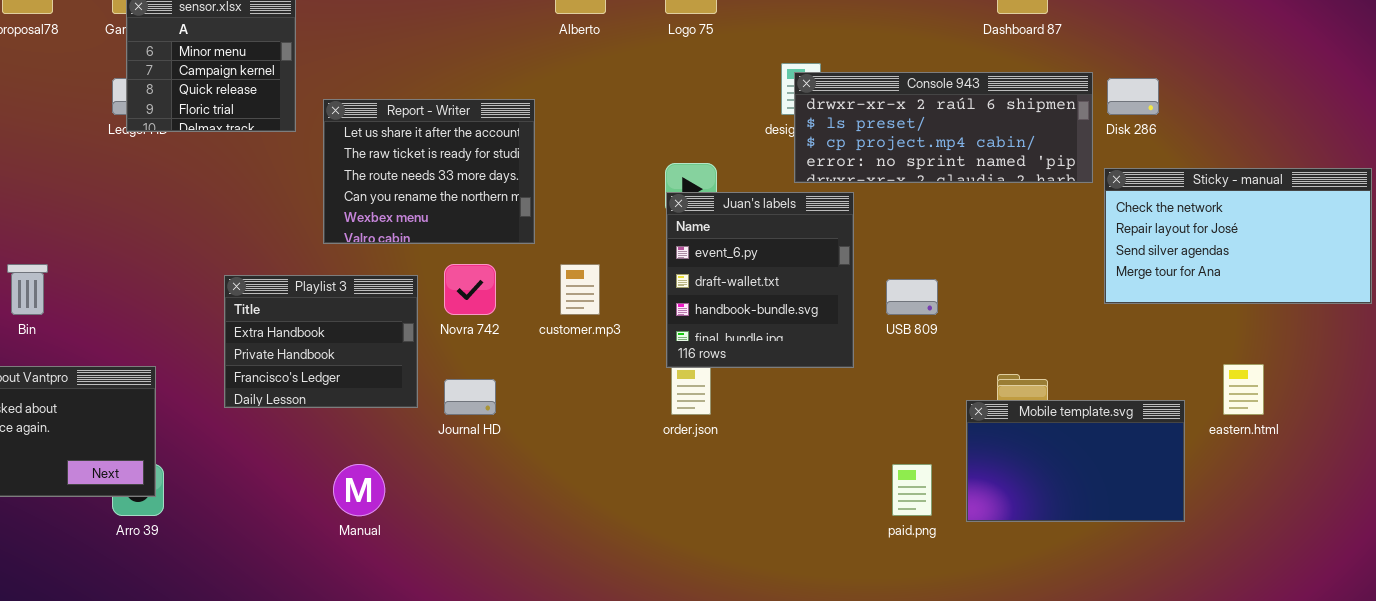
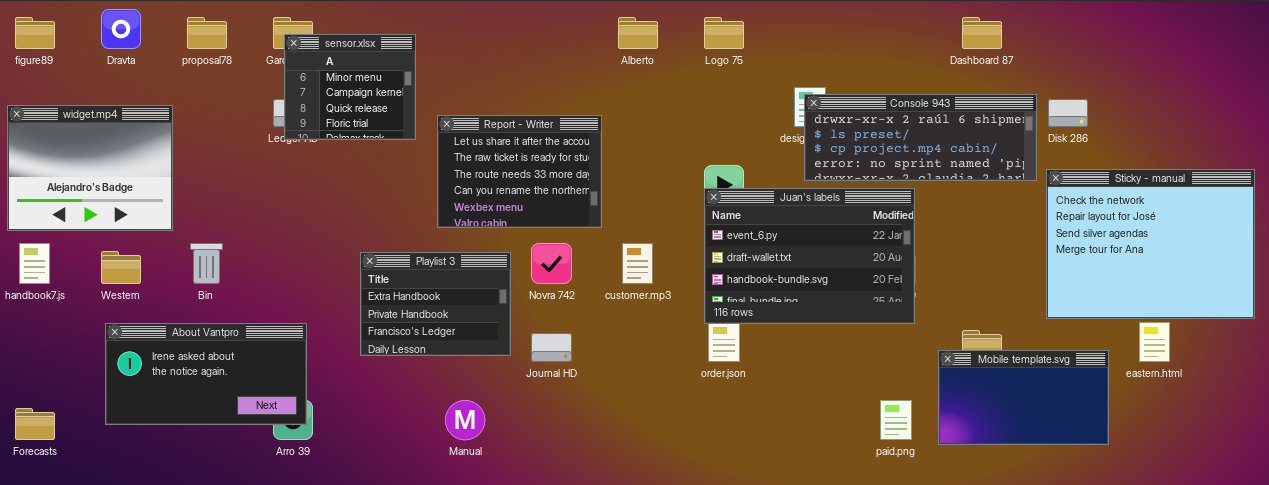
Sticky - manual: [1104,168,1372,304] -> [1046,169,1255,319], resized
Juan's labels: [666,192,854,368] -> [704,188,915,324], resized

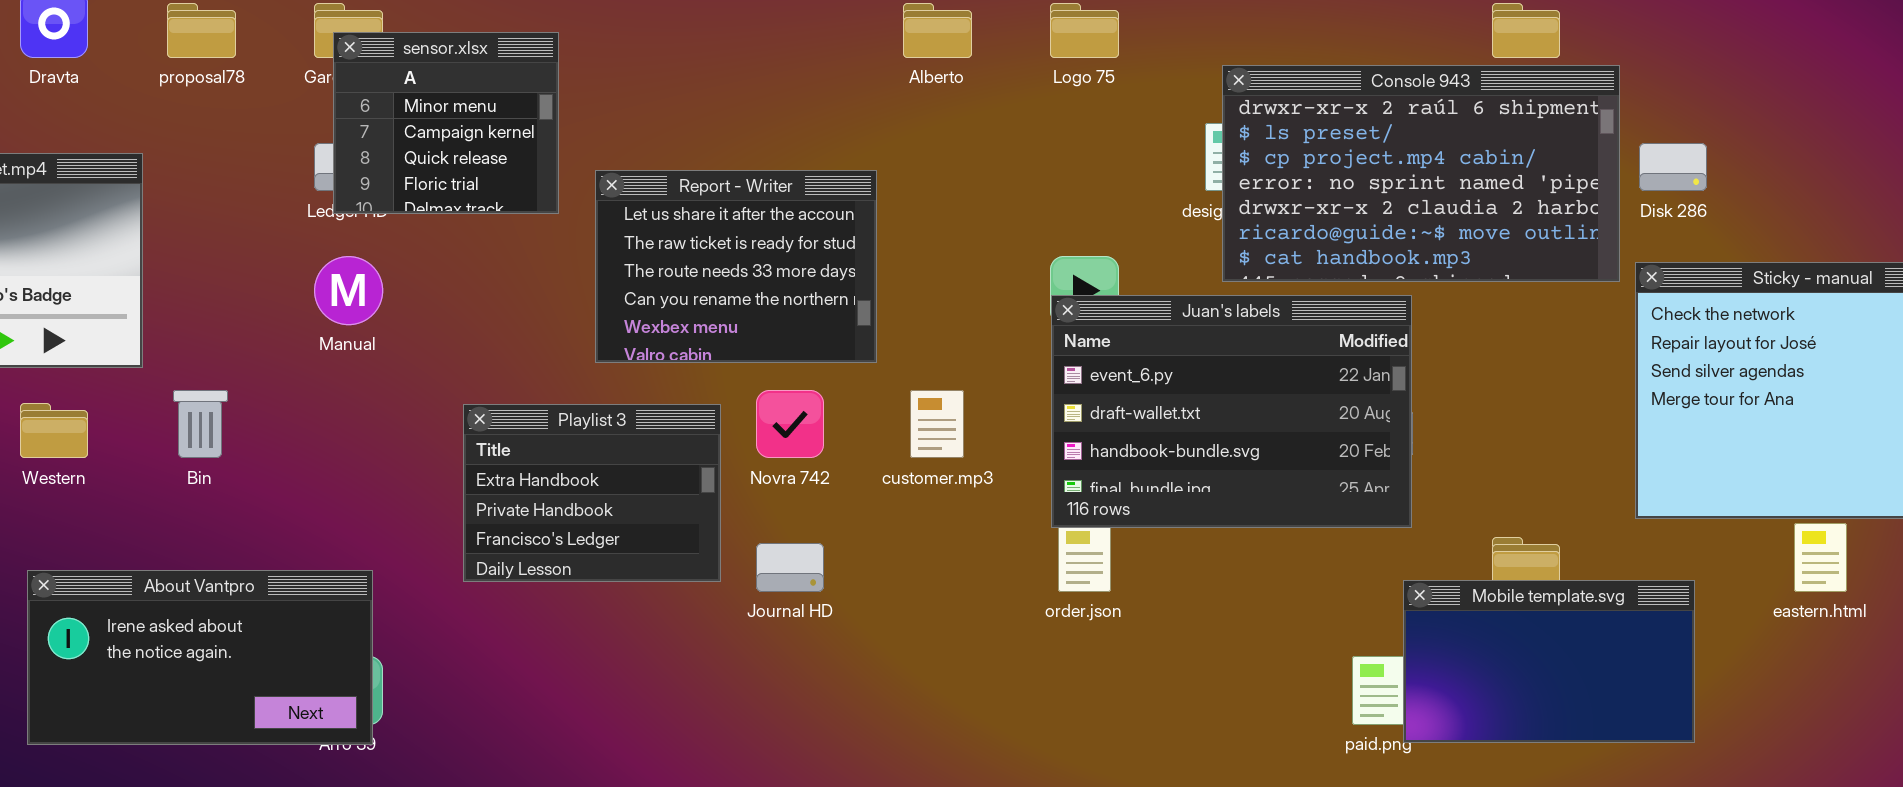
Console 943: [804,94,1037,181] -> [1222,65,1620,282], resized
About Vantpro: [105,323,307,425] -> [27,570,373,745], moved
Mobile template.svg: [938,350,1109,445] -> [1403,580,1695,743], moved
Manual: [445,400,485,440] -> [314,256,383,325], moved

